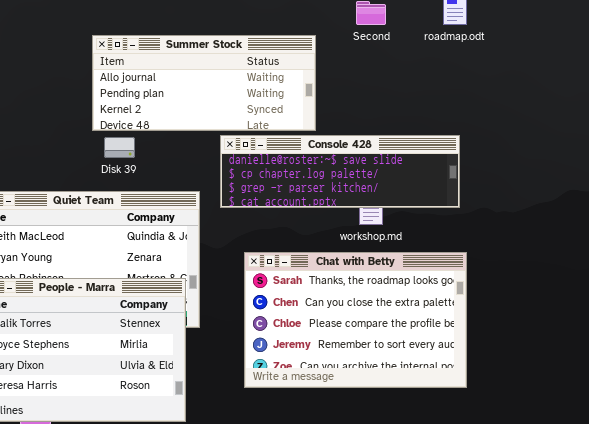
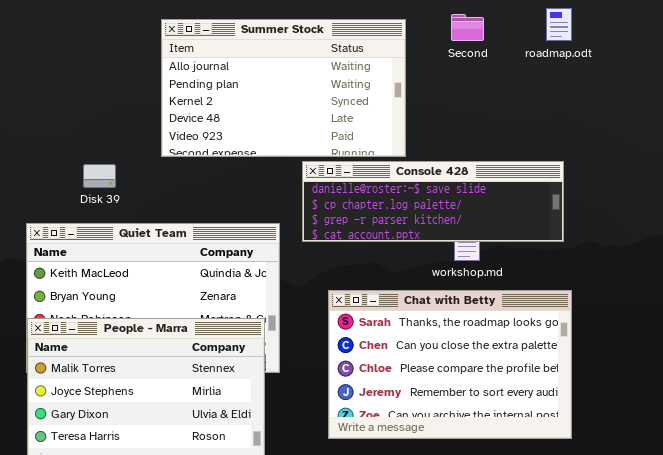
Summer Stock: [92,35,316,131] -> [161,19,406,157], resized
Disk 39: [104,137,135,158] -> [83,164,116,188], moved

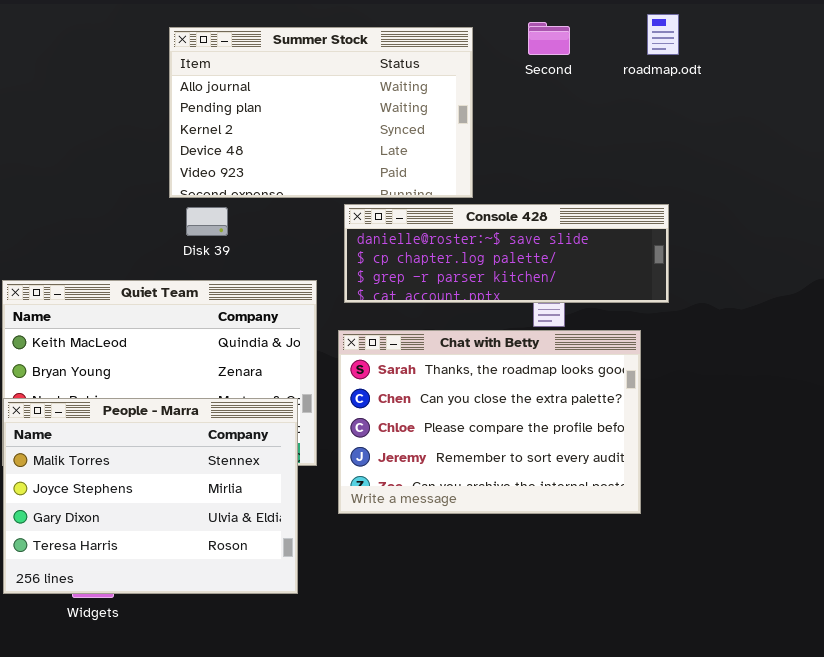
Disk 39: [83,164,116,188] -> [186,207,228,236], moved
Chat with Betty: [328,290,572,439] -> [338,330,641,514], moved

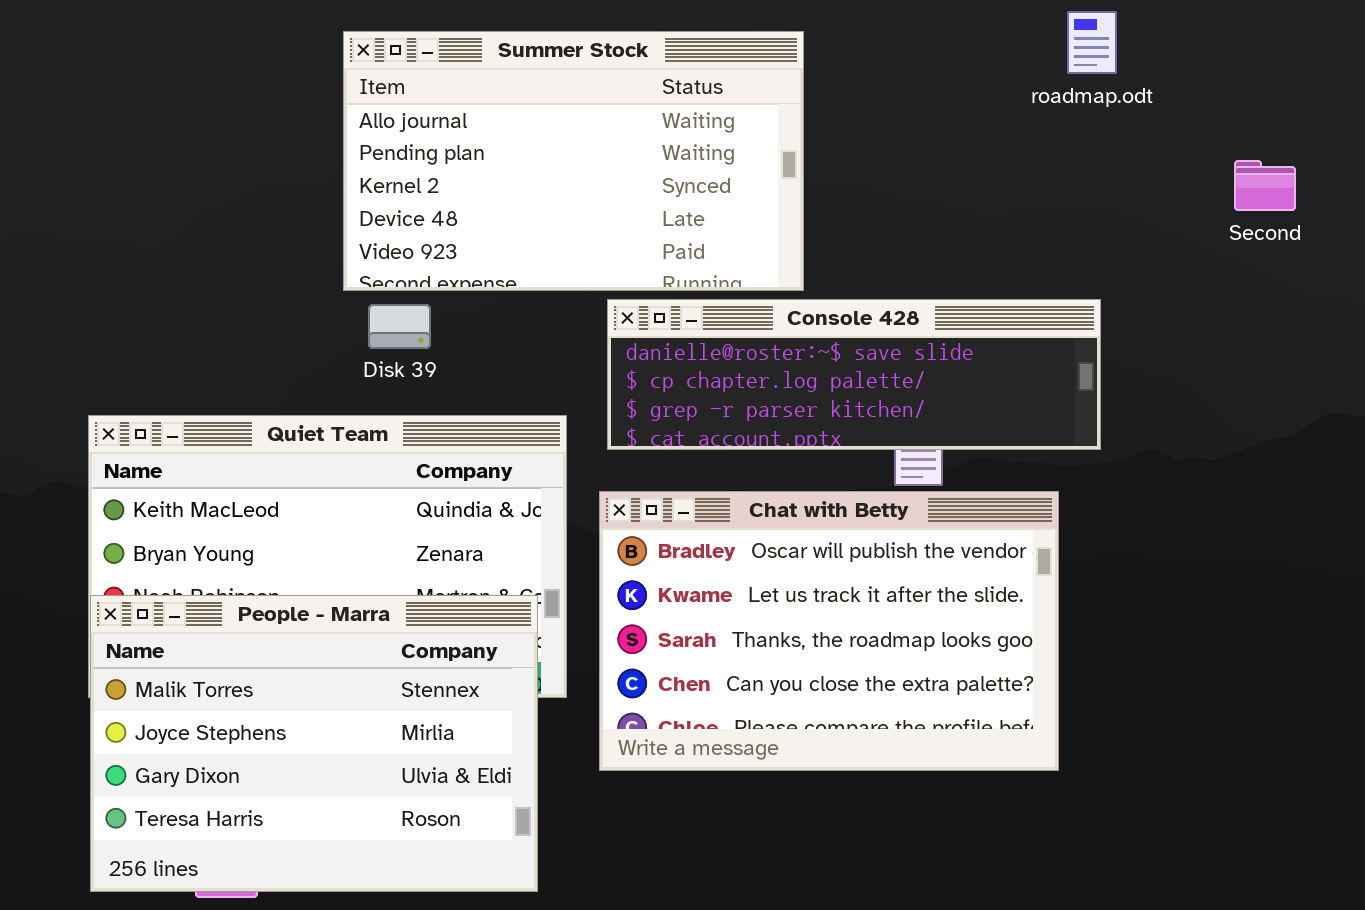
Second: [528,22,570,55] -> [1234,160,1296,211], moved
Chat with Betty: [338,330,641,514] -> [599,491,1059,771], scrolled up 2 rows

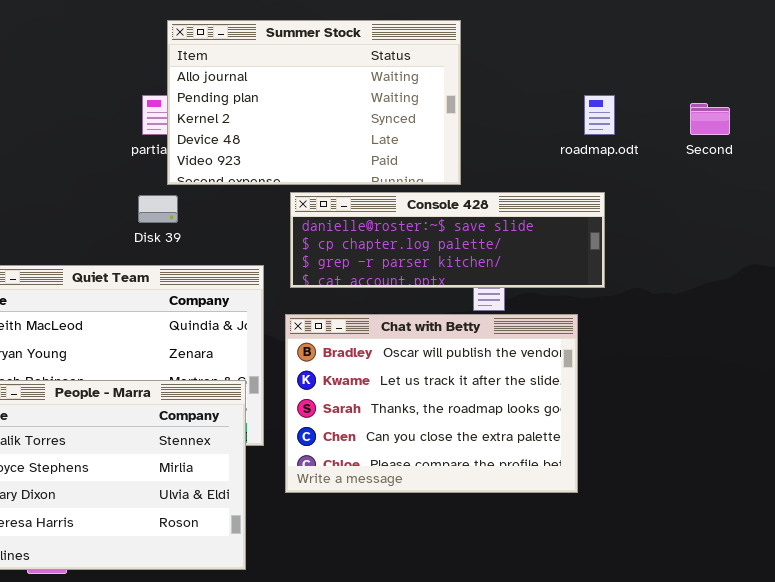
roadmap.odt: [1067,11,1117,74] -> [584,95,615,135], moved
Summer Stock: [343,31,804,291] -> [167,20,461,185], moved

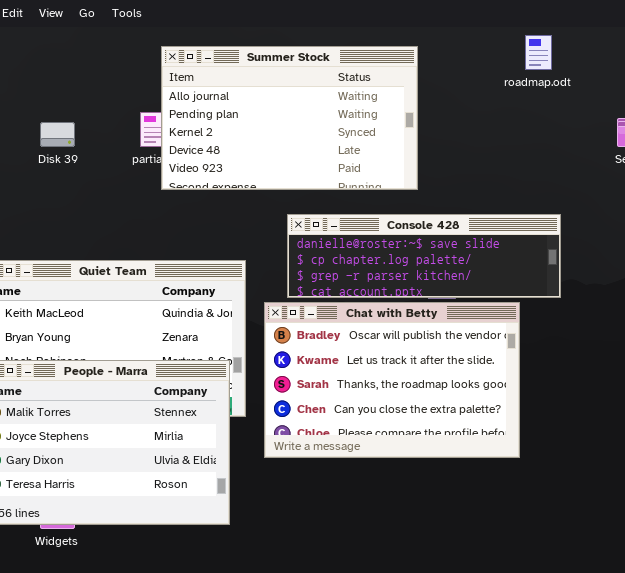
roadmap.odt: [584,95,615,135] -> [525,35,552,70], moved
Console 428: [290,192,605,288] -> [287,214,561,298], moved
Disk 39: [138,195,178,223] -> [40,122,75,147], moved

